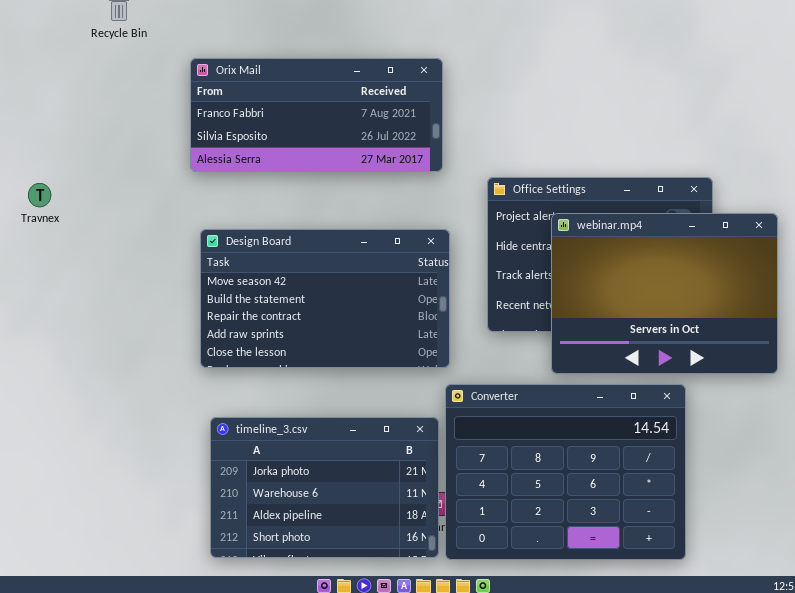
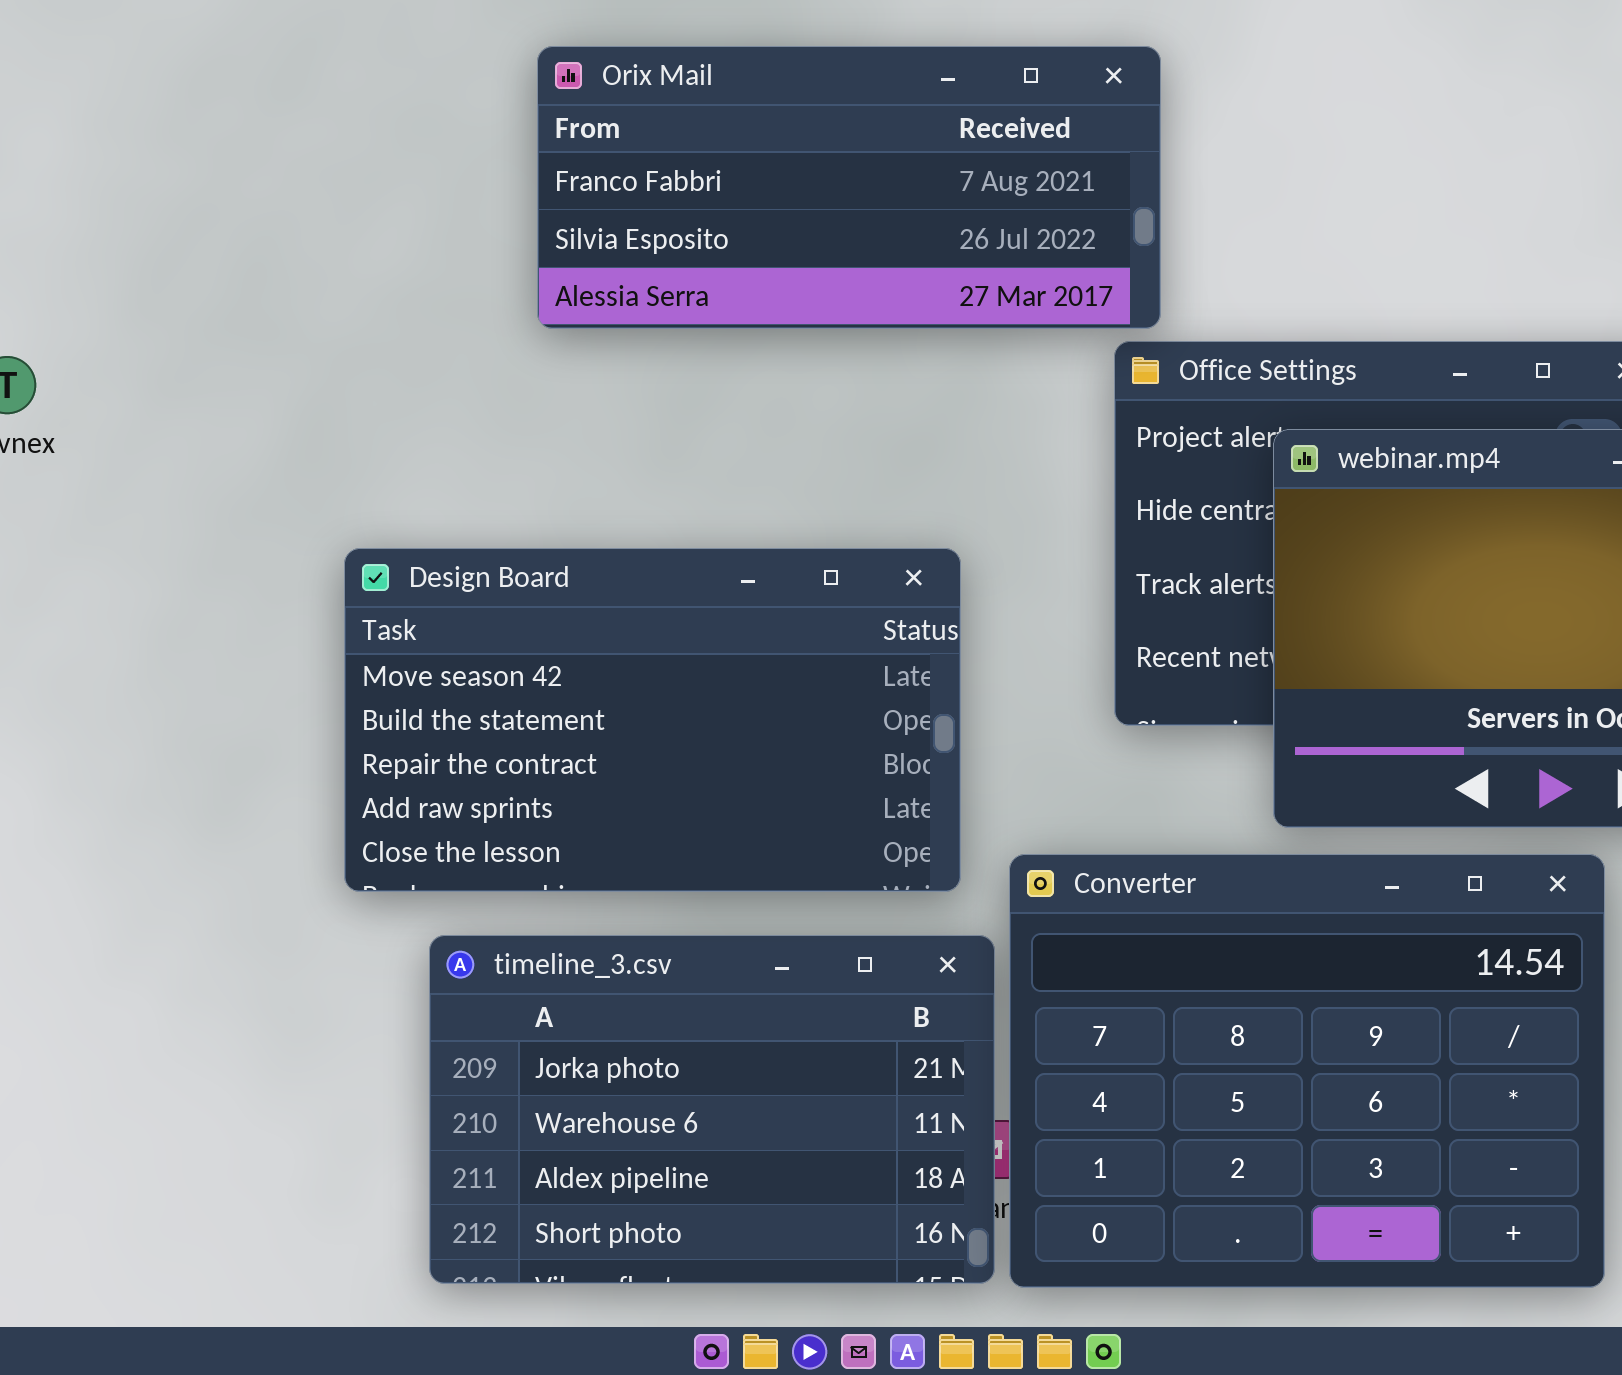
Orix Mail: [190,58,443,172] -> [537,46,1161,329], moved
Design Board: [200,229,450,368] -> [344,548,961,892], moved

